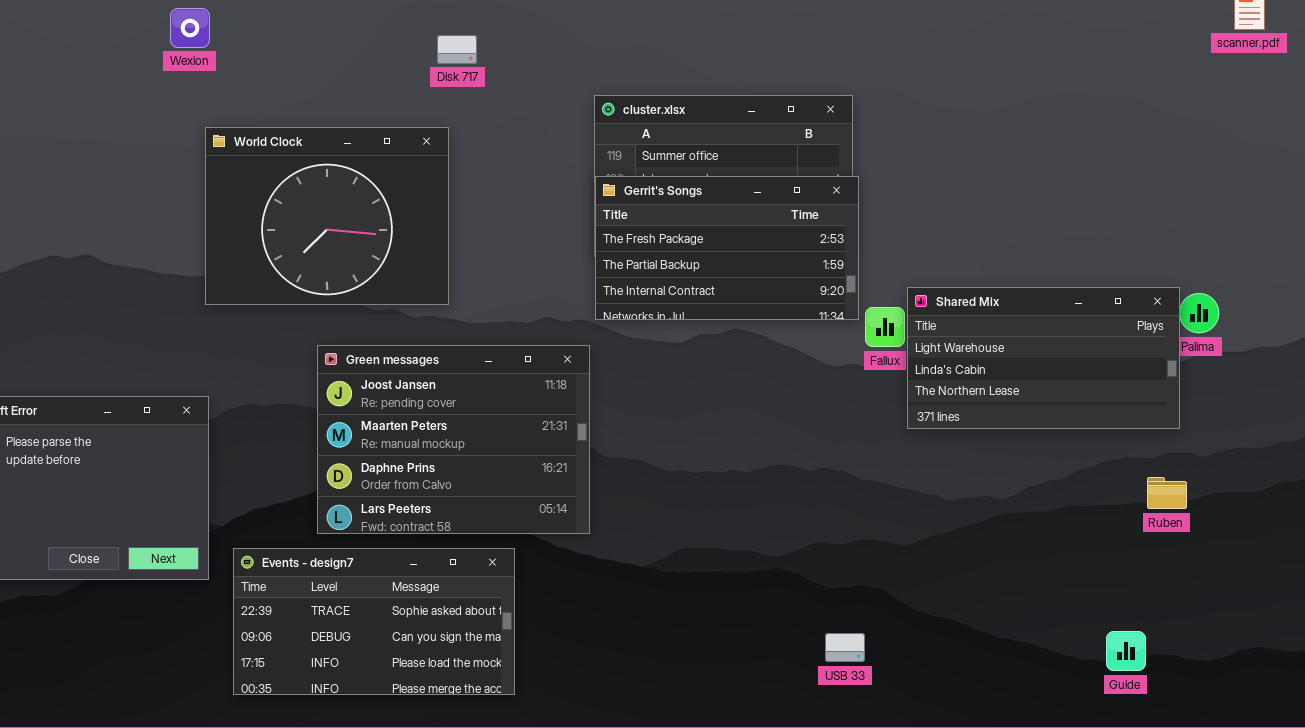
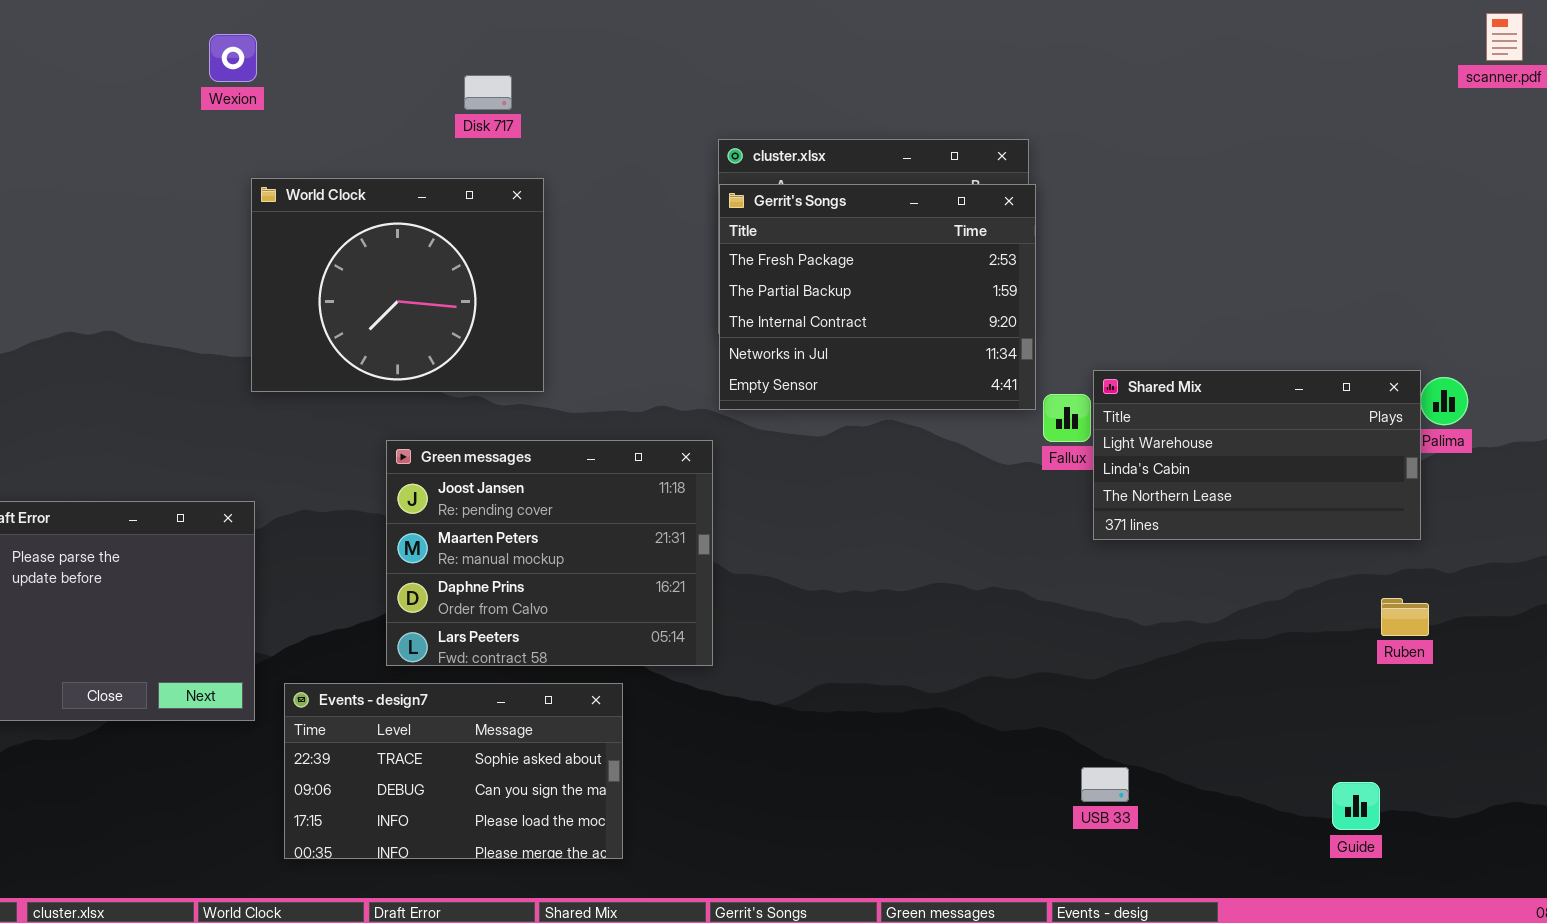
Disk 717: [437,35,477,64] -> [464,75,512,110], moved
Gerrit's Songs: [595,176,859,320] -> [719,184,1036,410], resized
USB 33: [825,633,865,662] -> [1081,767,1129,802], moved

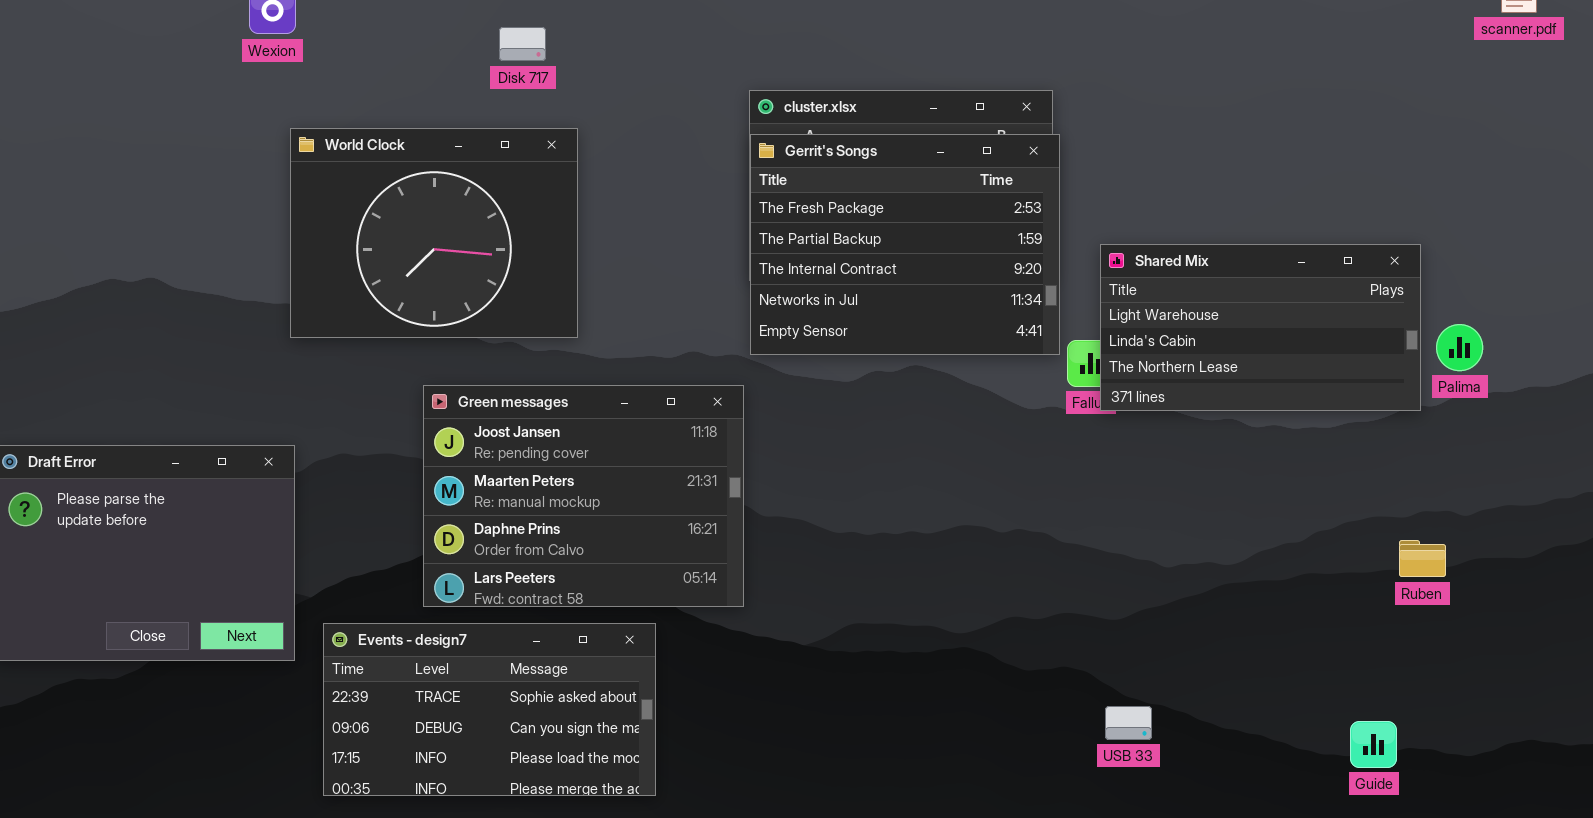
Shared Mix: [1093,370,1421,540] -> [1100,244,1421,411], moved

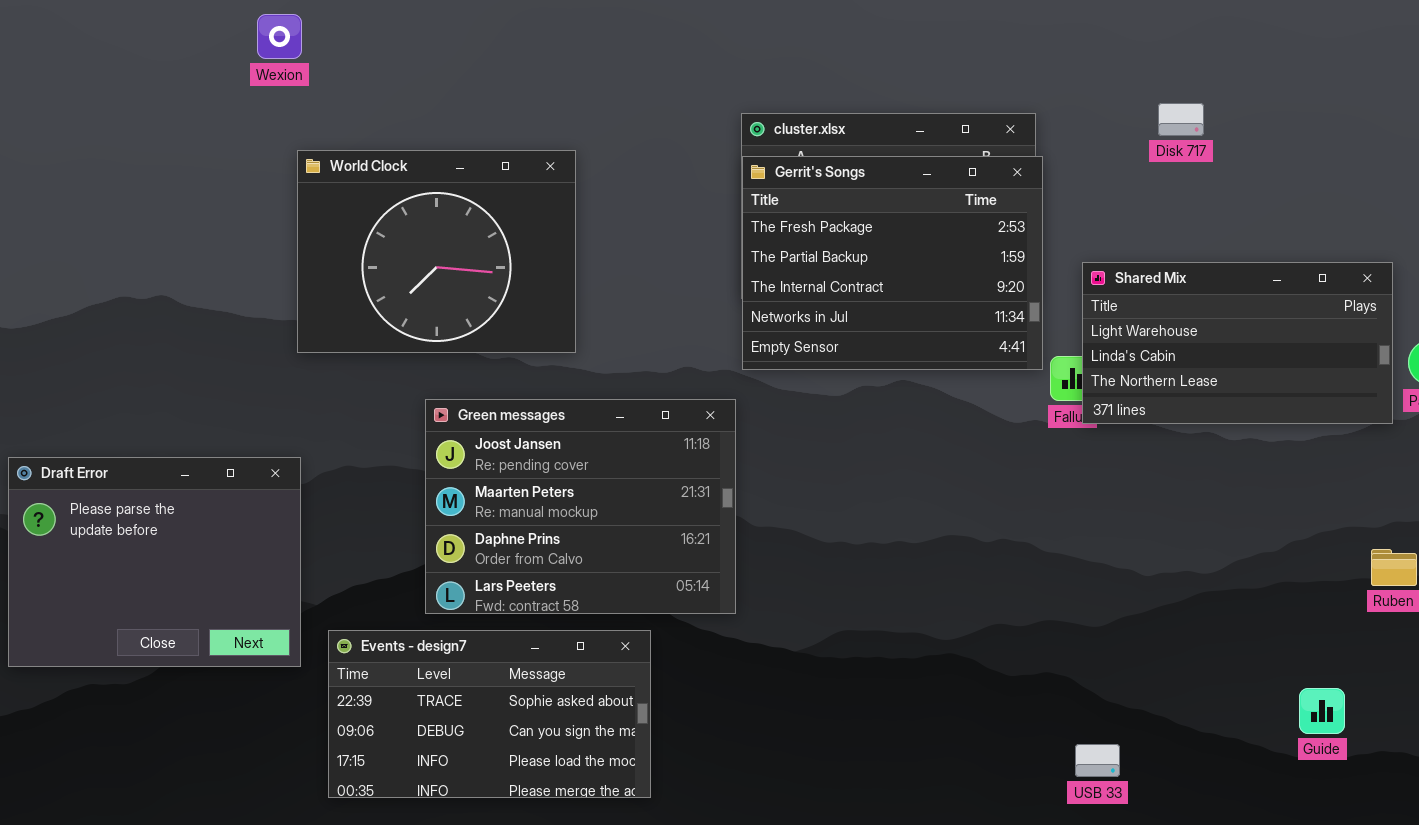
Disk 717: [499,27,546,61] -> [1158,103,1204,136], moved
USB 33: [1105,706,1152,740] -> [1075,744,1120,777], moved
Guide: [1350,721,1397,768] -> [1299,688,1345,734], moved

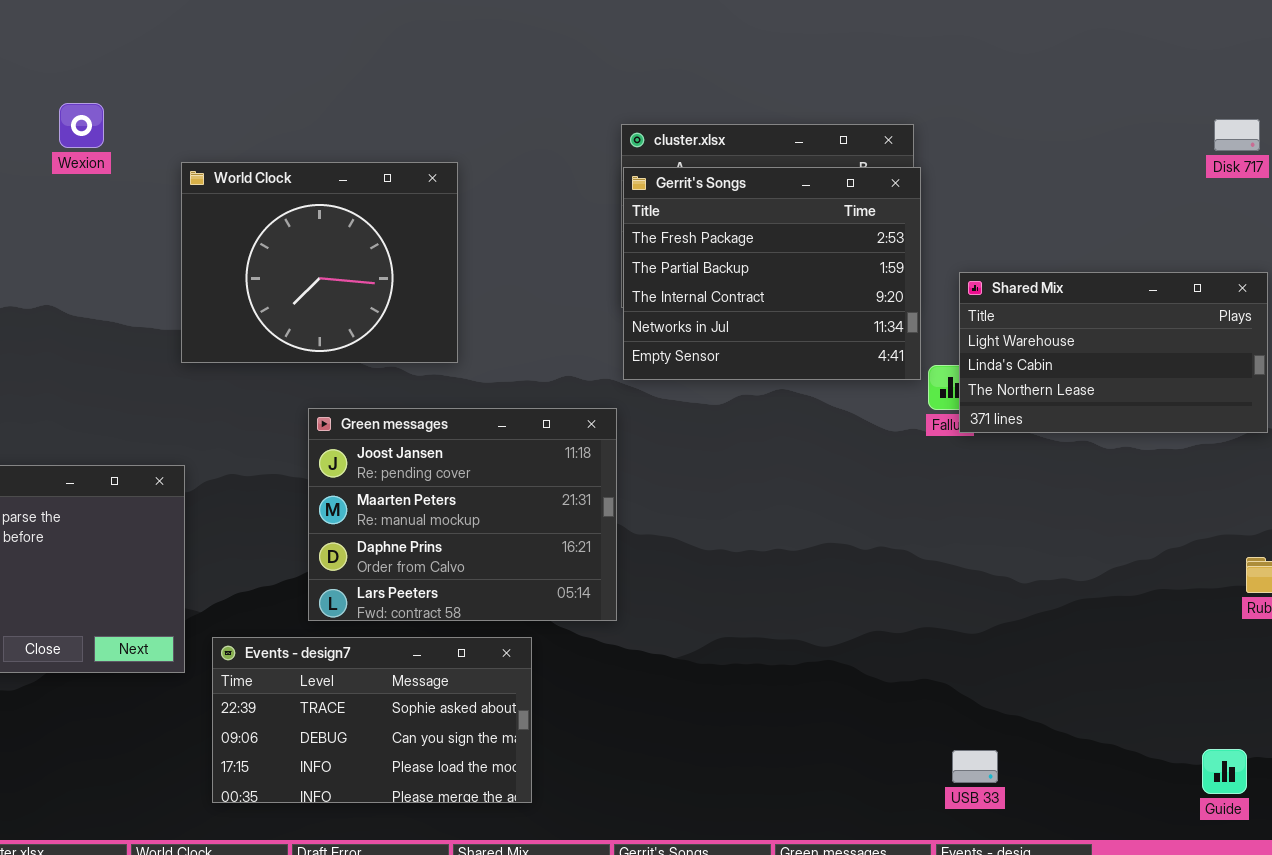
Wexion: [257,14,302,59] -> [59,103,104,148], moved
Disk 717: [1158,103,1204,136] -> [1214,119,1260,151], moved
Guide: [1299,688,1345,734] -> [1202,749,1247,794], moved

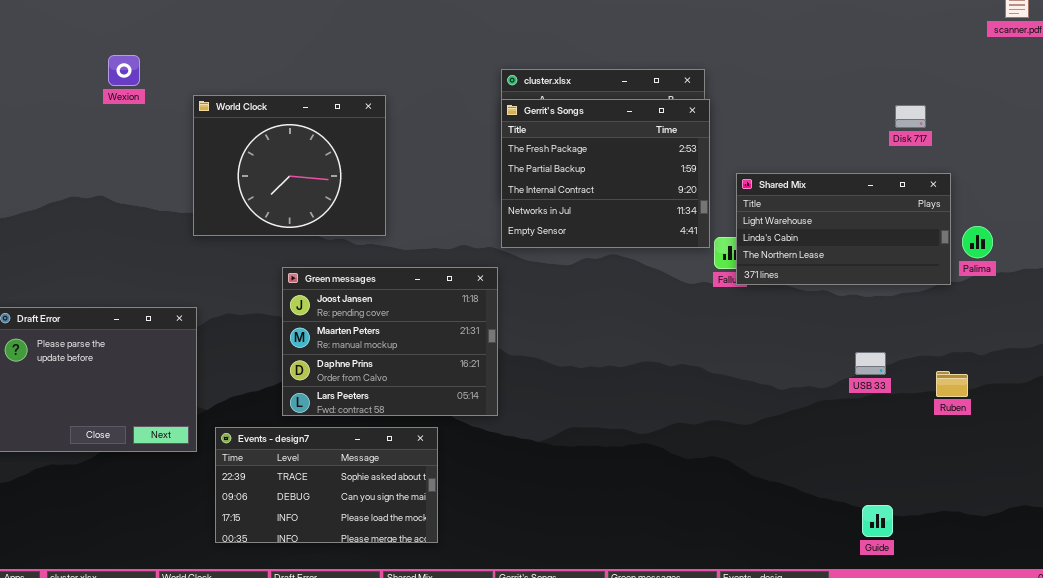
Disk 717: [1214,119,1260,151] -> [895,105,926,128], moved
Guide: [1202,749,1247,794] -> [862,505,893,537], moved
USB 33: [952,750,998,783] -> [855,352,886,375], moved

